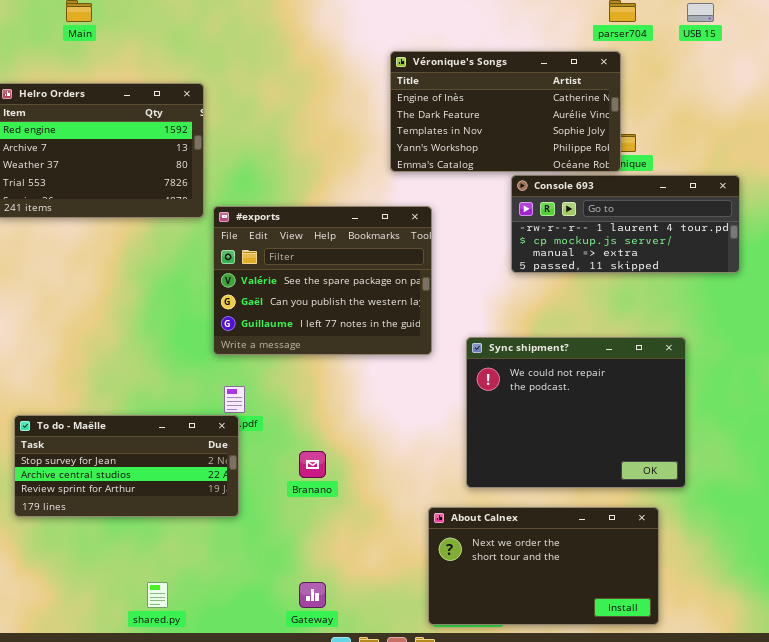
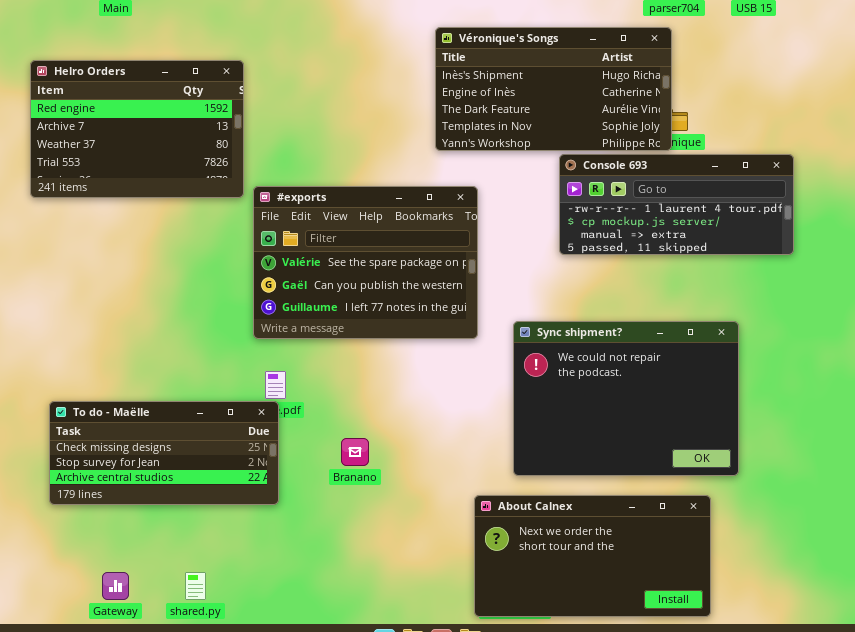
Véronique's Songs: [390,51,621,172] -> [435,27,672,151], scrolled up 1 row
To do - Maëlle: [14,415,239,517] -> [49,401,279,505], scrolled up 1 row
Gateway: [299,582,326,608] -> [102,572,129,600], moved

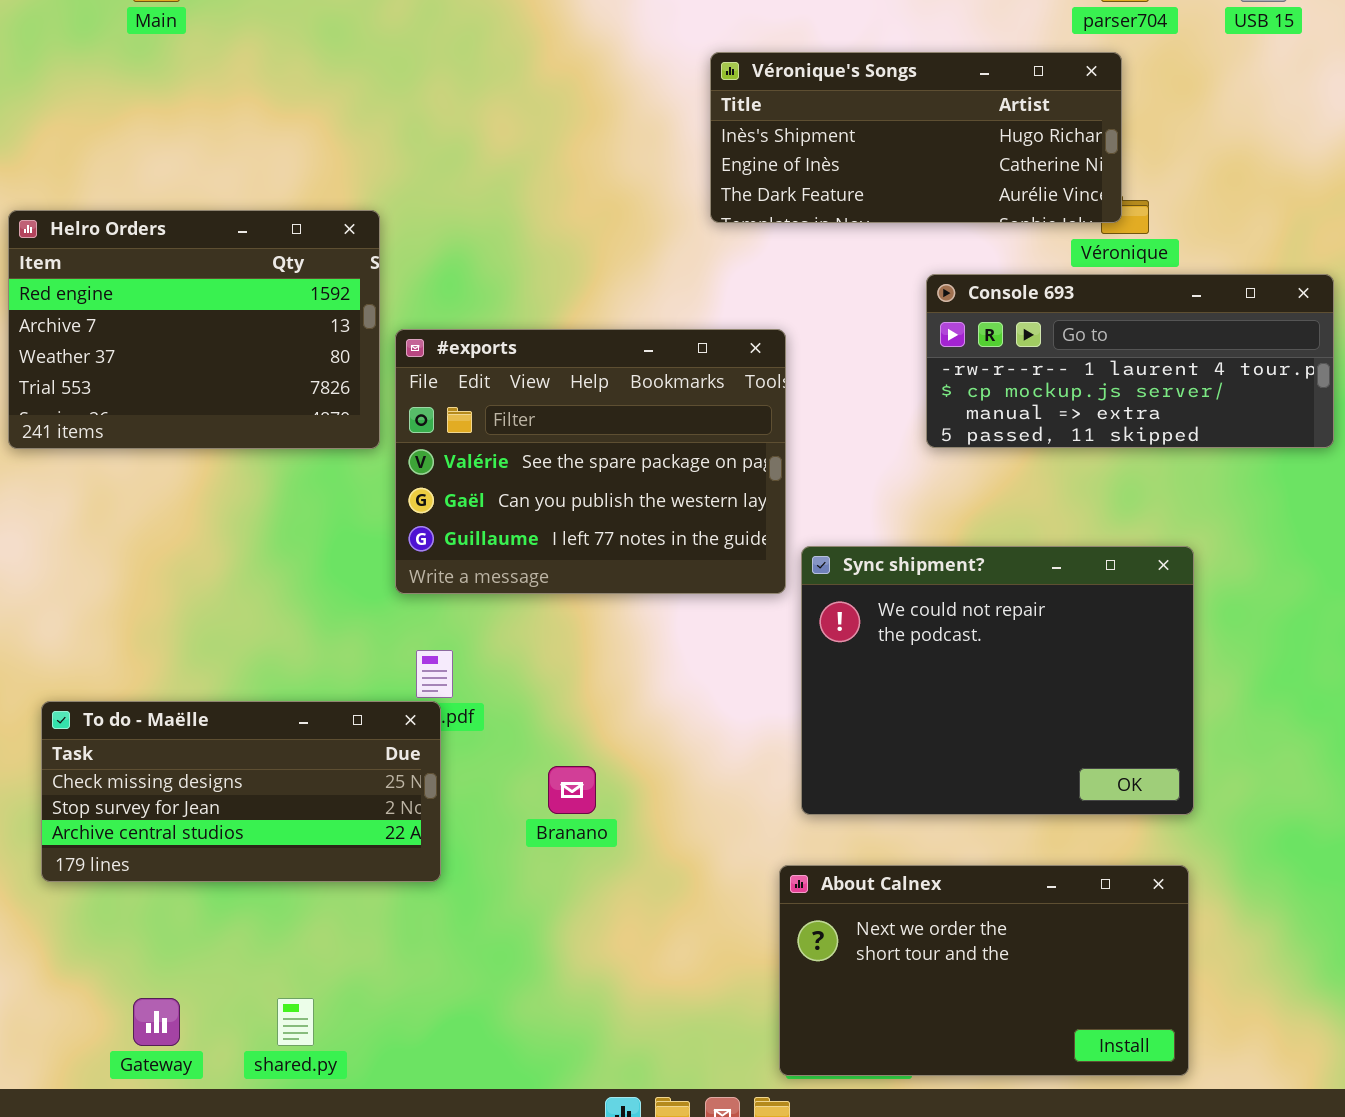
Véronique's Songs: [435,27,672,151] -> [710,52,1122,223], resized
Helro Orders: [30,60,244,198] -> [8,210,380,449], moved
Sync shipment?: [513,321,739,476] -> [801,546,1194,815], moved

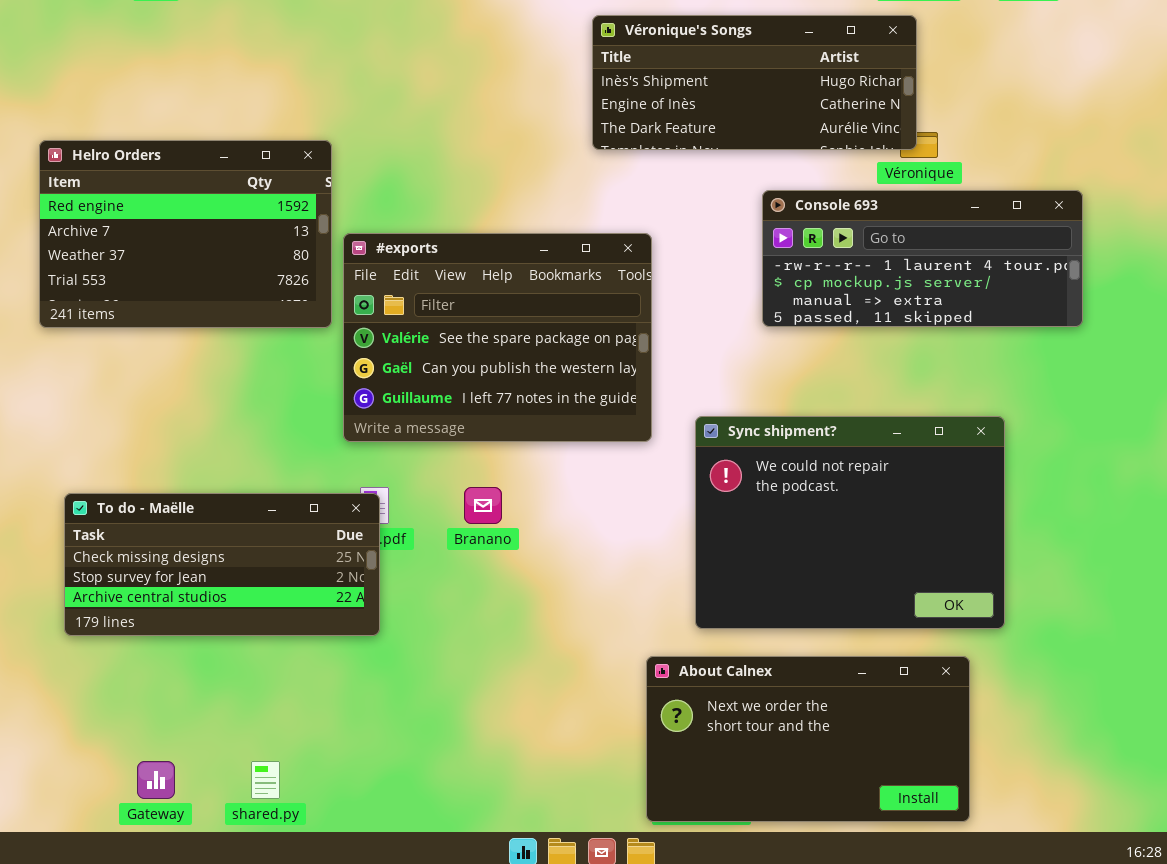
Sync shipment?: [801,546,1194,815] -> [695,416,1005,629], moved
To do - Maëlle: [41,701,441,882] -> [64,493,380,636], moved
Branano: [548,766,596,814] -> [464,487,502,524], moved

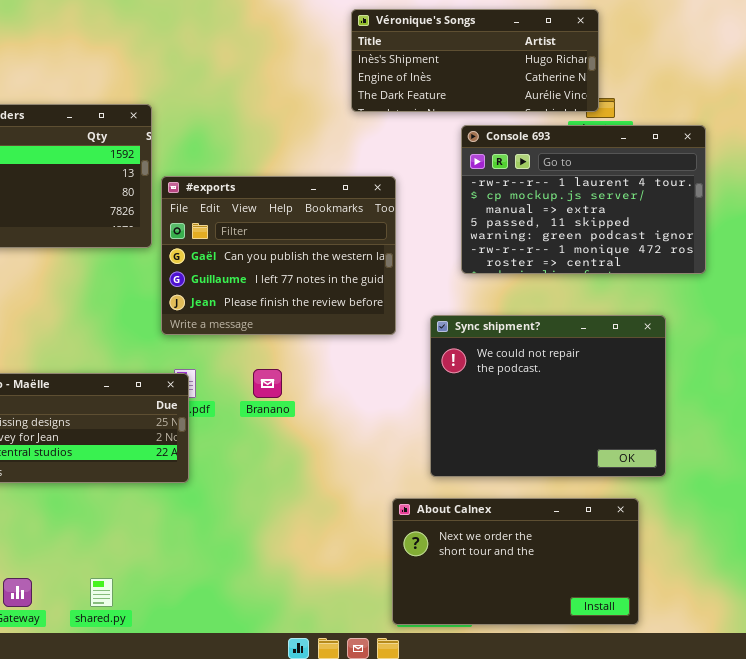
Console 693: [762,190,1083,327] -> [461,125,706,274], moved, resized
#exports: [343,233,652,442] -> [161,176,396,335], scrolled down 1 row

